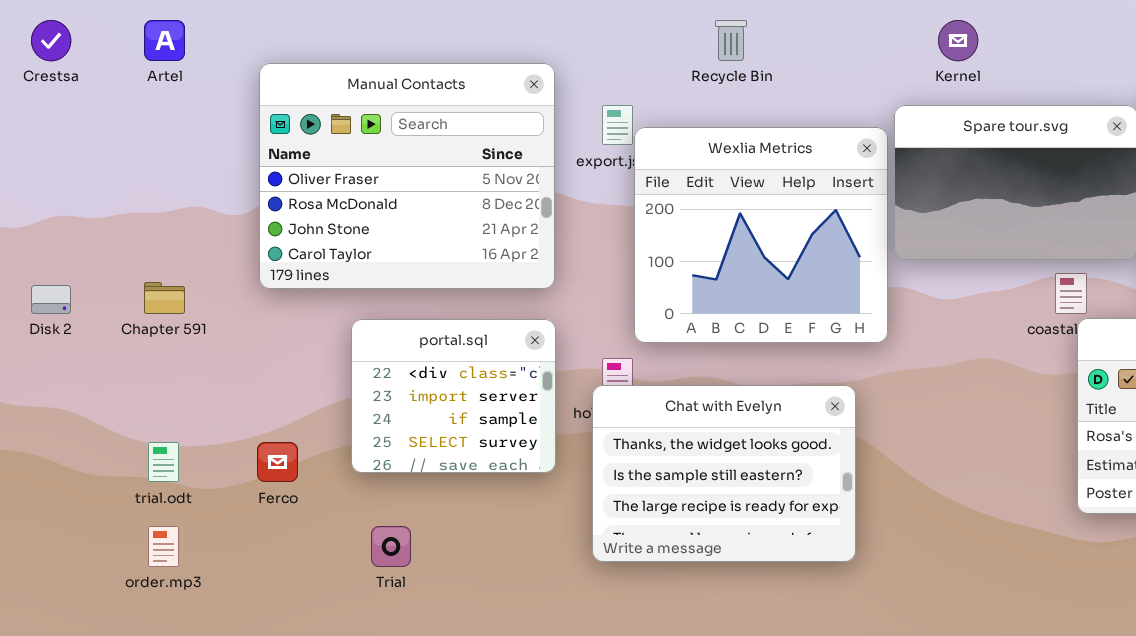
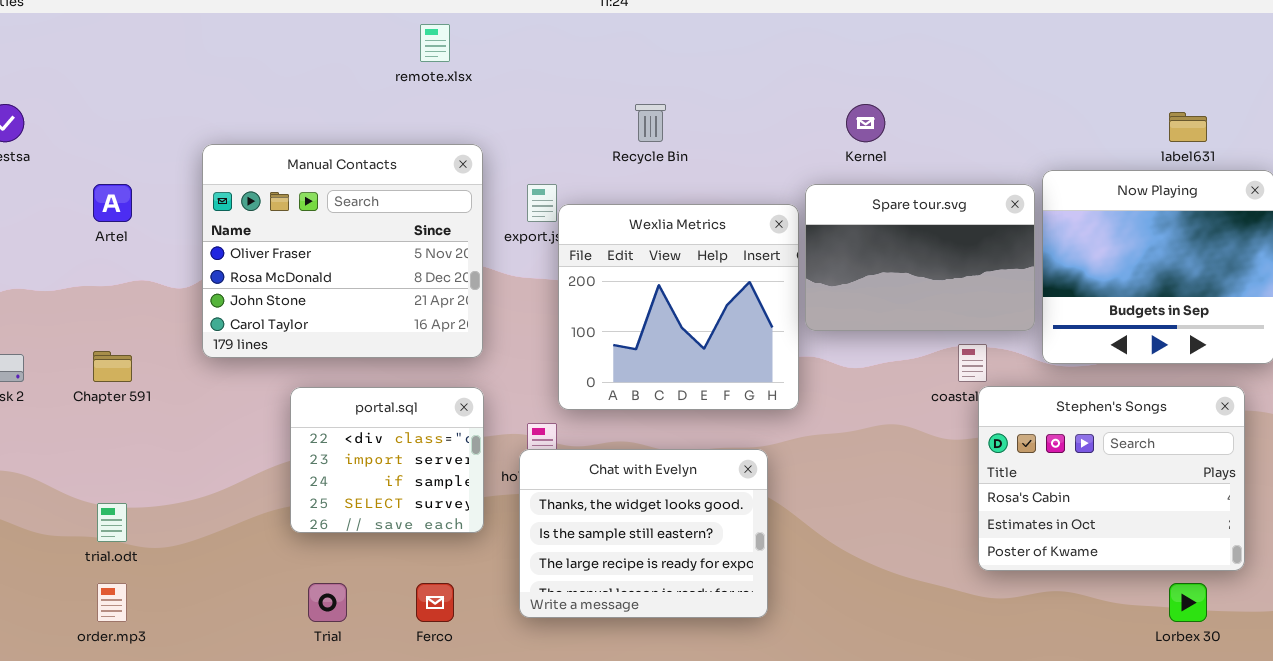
Artel: [144,20,185,61] -> [93,184,132,222], moved
Ferco: [257,442,298,482] -> [416,583,454,622], moved

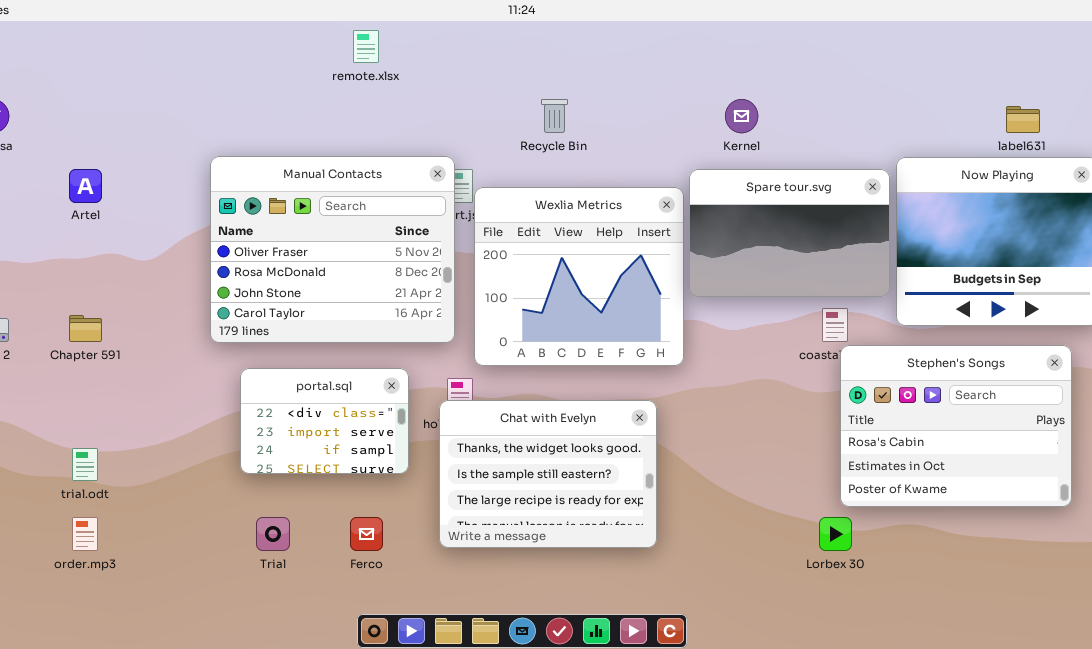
Manual Contacts: [202,144,483,358] -> [210,156,455,343], moved
portal.sql: [290,387,484,533] -> [240,368,409,474], resized
Lorbex 30: [1169,583,1207,622] -> [819,517,852,551], moved

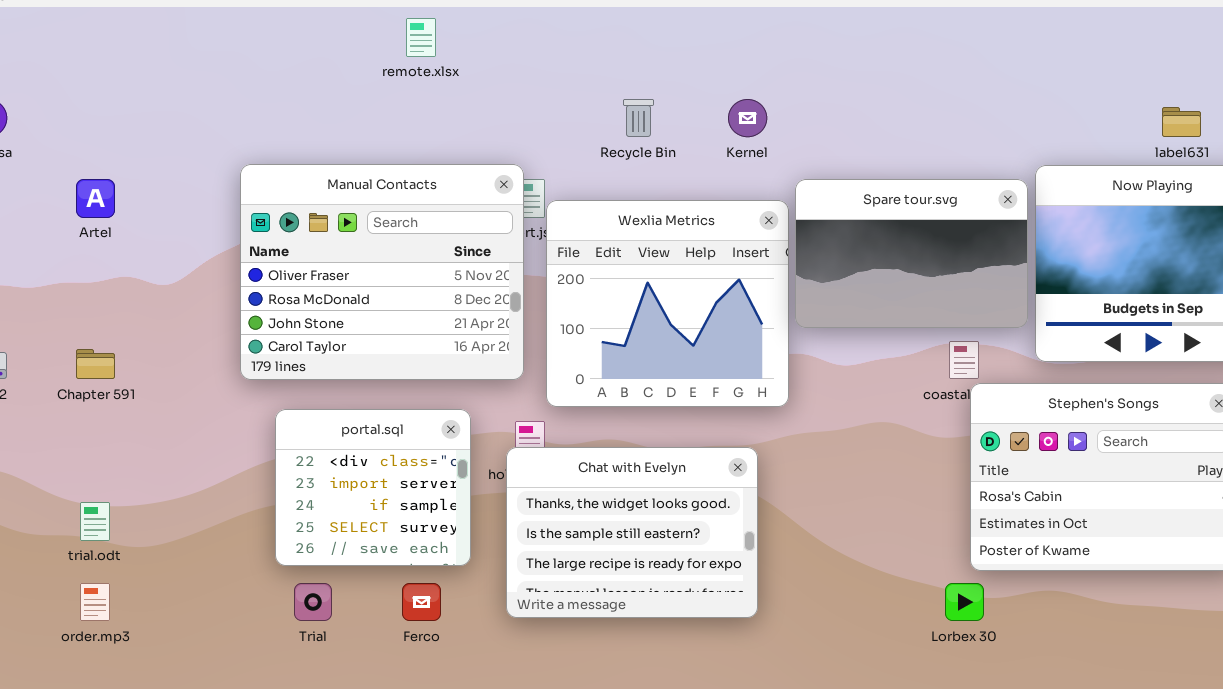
Kernel: [725,99,758,133] -> [728,99,767,137], moved
portal.sql: [240,368,409,474] -> [275,409,471,566], resized

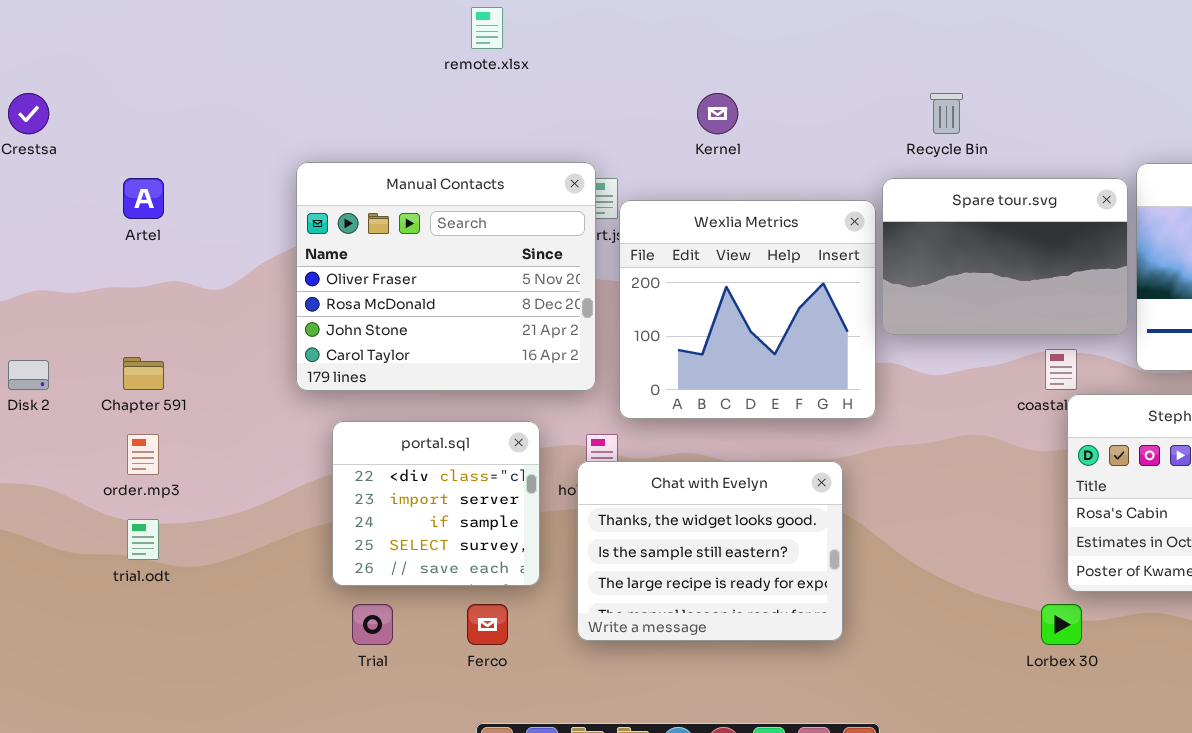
Recycle Bin: [623,99,654,137] -> [930,93,963,134], moved
Kernel: [728,99,767,137] -> [697,93,738,134], moved
order.mp3: [80,583,110,621] -> [127,434,159,475], moved

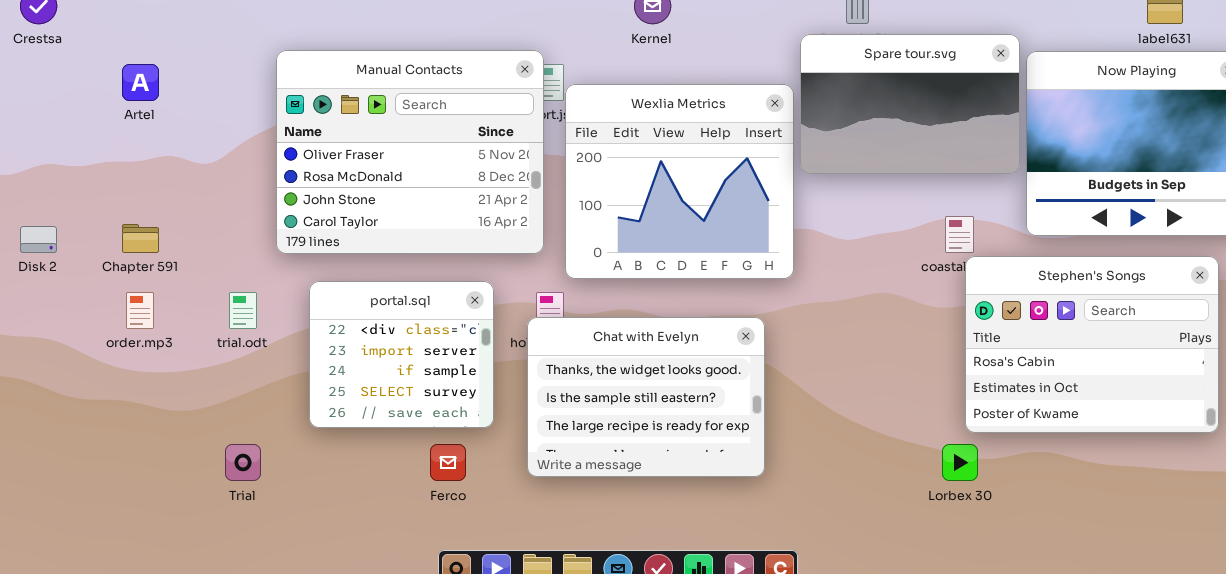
Spare tour.svg: [882,178,1128,335] -> [800,34,1020,174], moved
trial.odt: [127,519,159,560] -> [229,292,257,329], moved
Trial: [352,604,393,645] -> [225,444,261,481], moved

